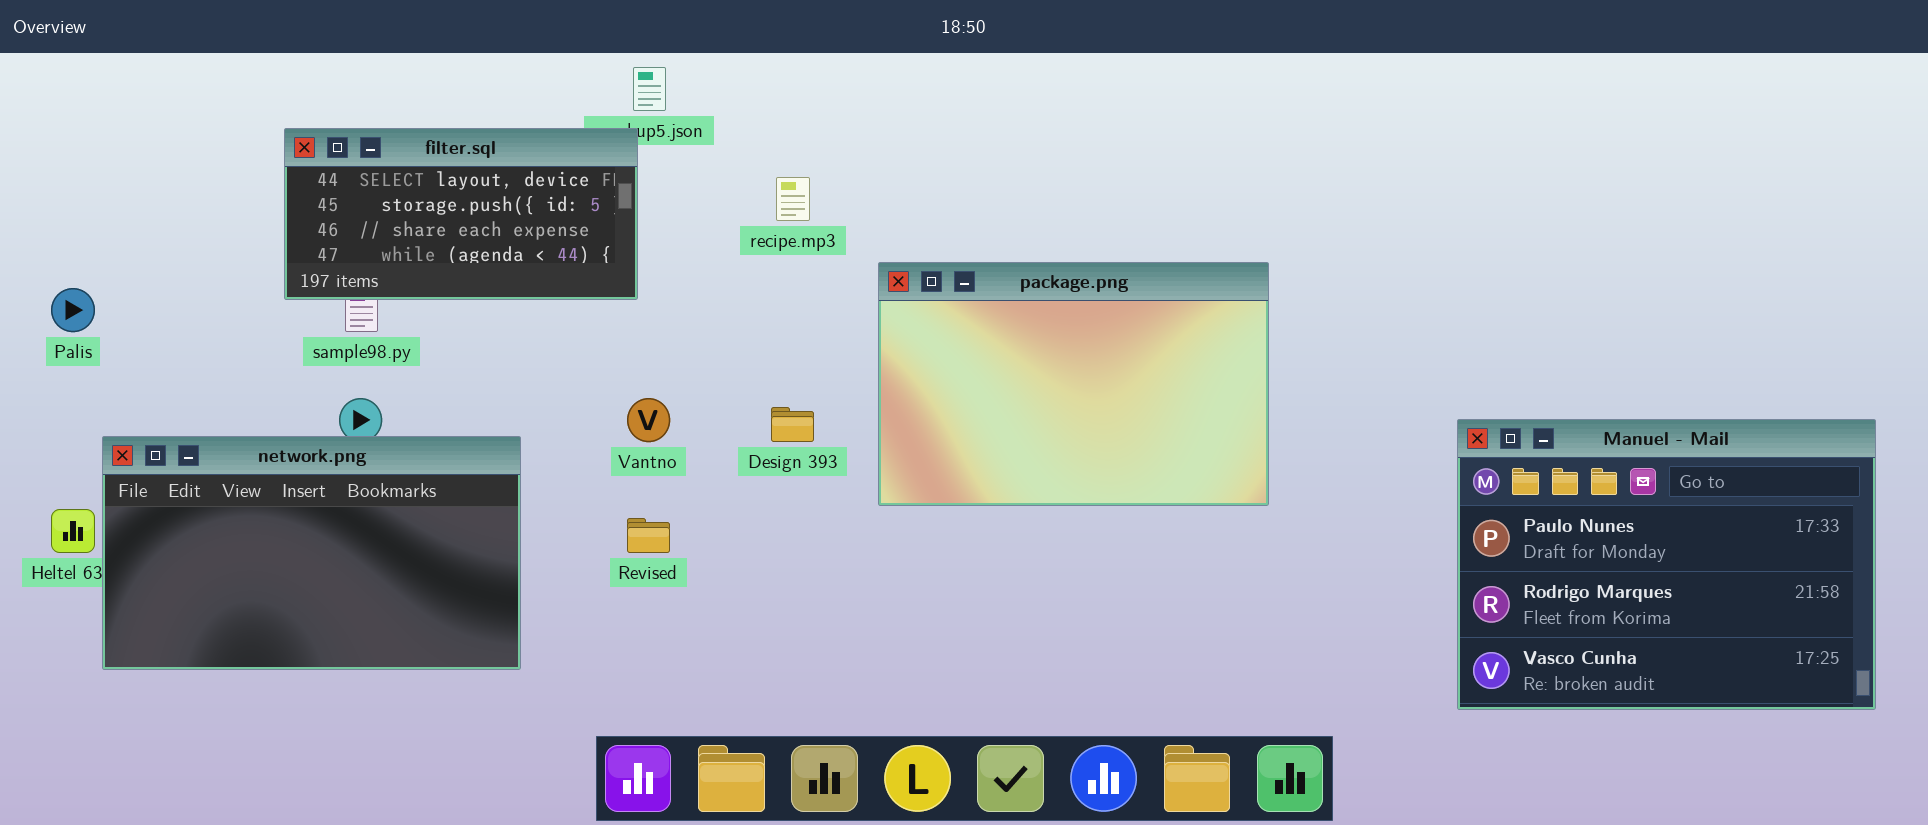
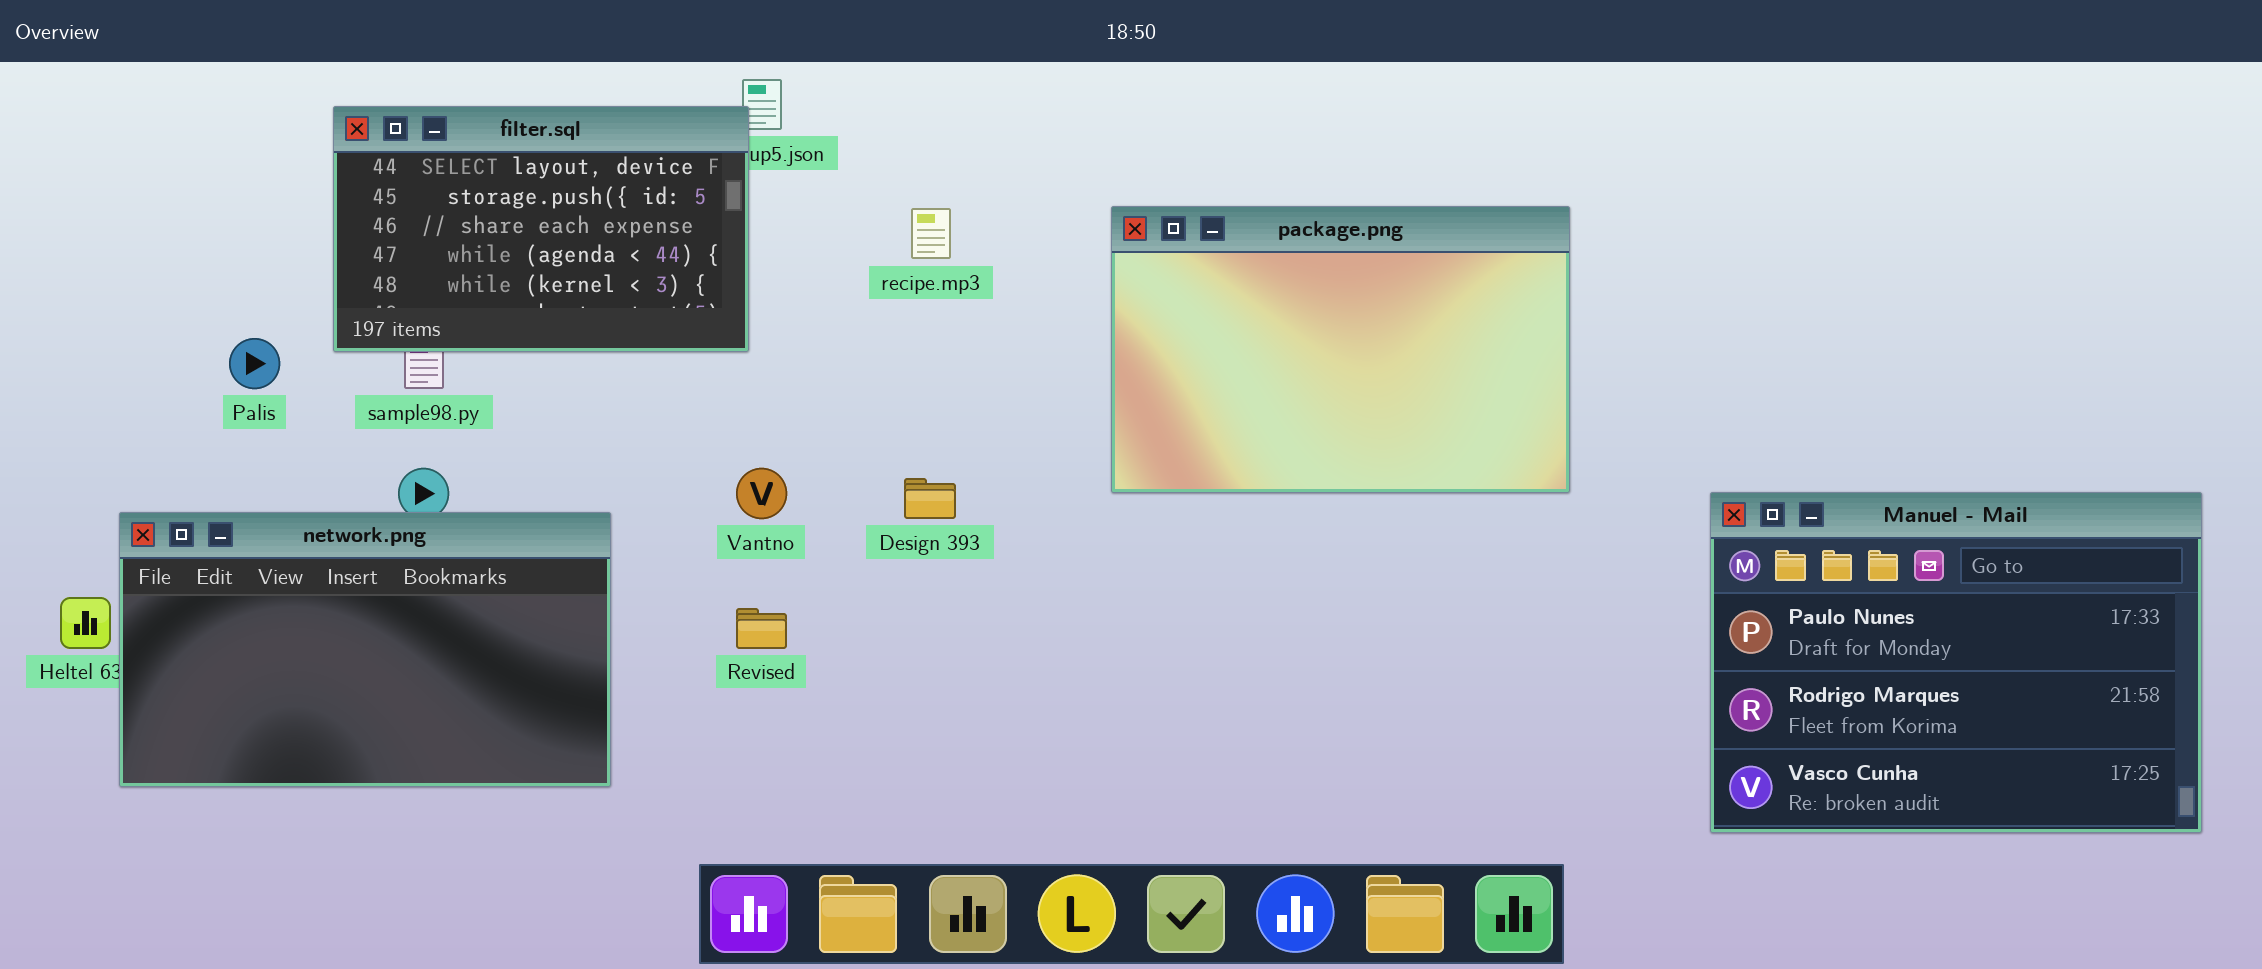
filter.sql: [284,128,638,300] -> [333,106,749,352], resized
package.png: [878,262,1269,506] -> [1111,206,1570,493], moved
Palis: [51,288,95,332] -> [229,338,280,389], moved

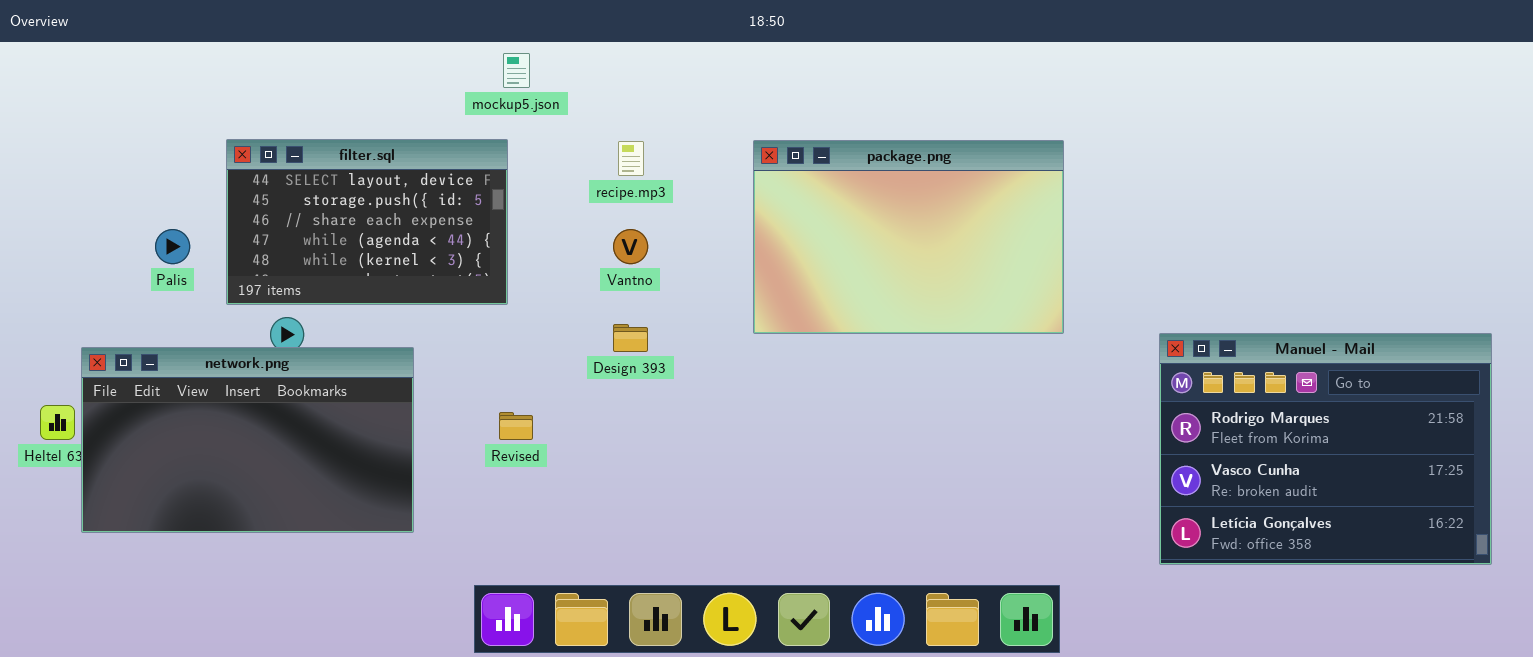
filter.sql: [333,106,749,352] -> [226,139,508,305], moved
Vantno: [736,468,787,519] -> [613,229,648,264], moved
Manuel - Mail: [1710,492,2202,833] -> [1159,333,1492,565], scrolled down 1 row

